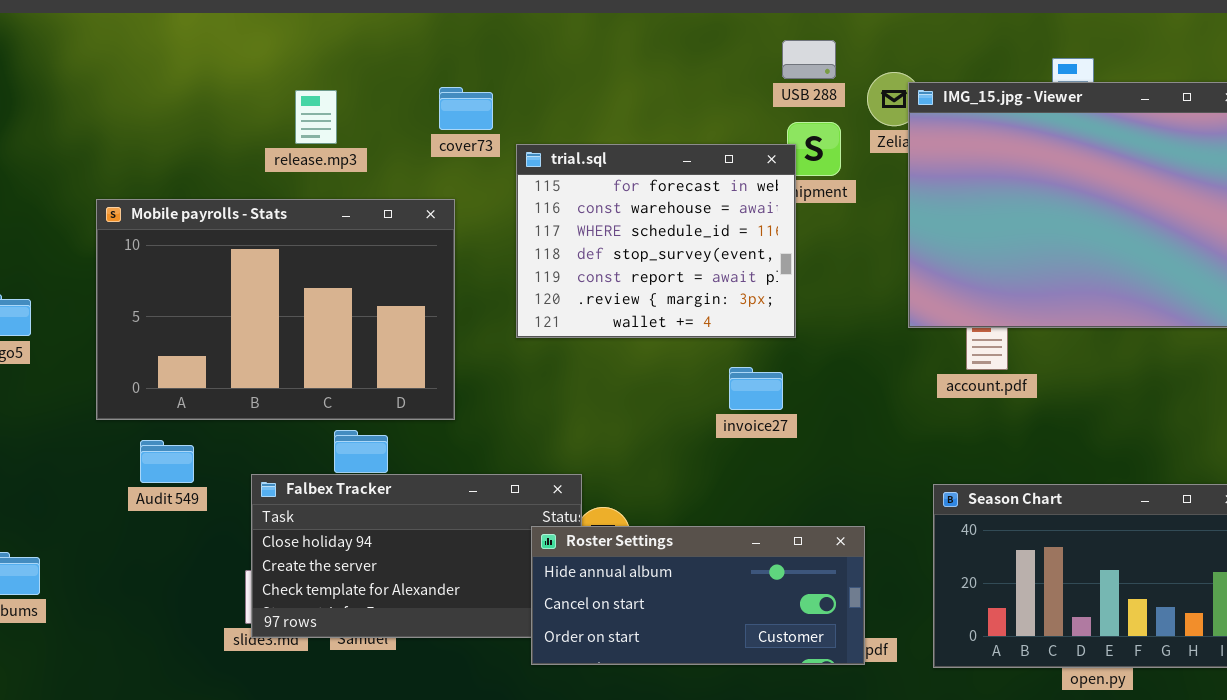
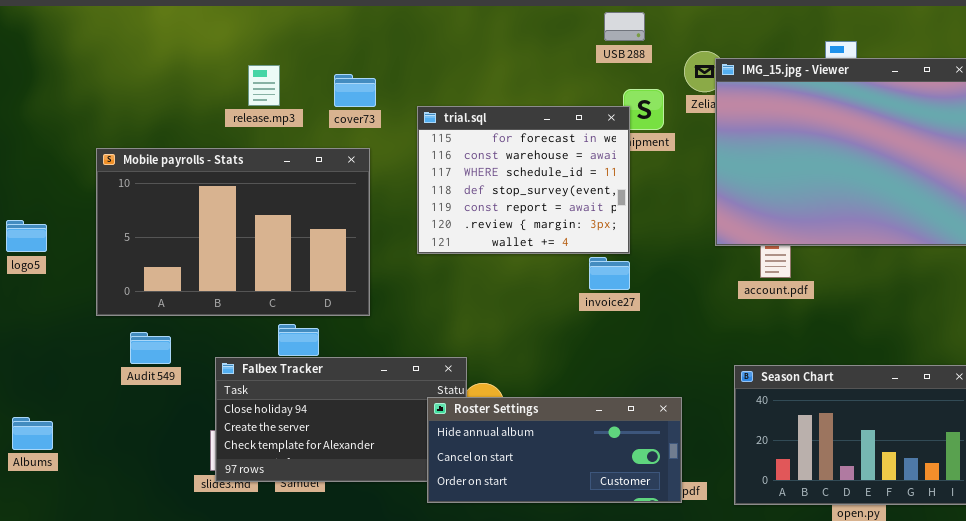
USB 288: [782,40,836,79] -> [604,12,645,41], moved
cover73: [439,87,493,130] -> [334,74,376,107], moved
invoice27: [729,367,783,410] -> [589,257,630,290], moved

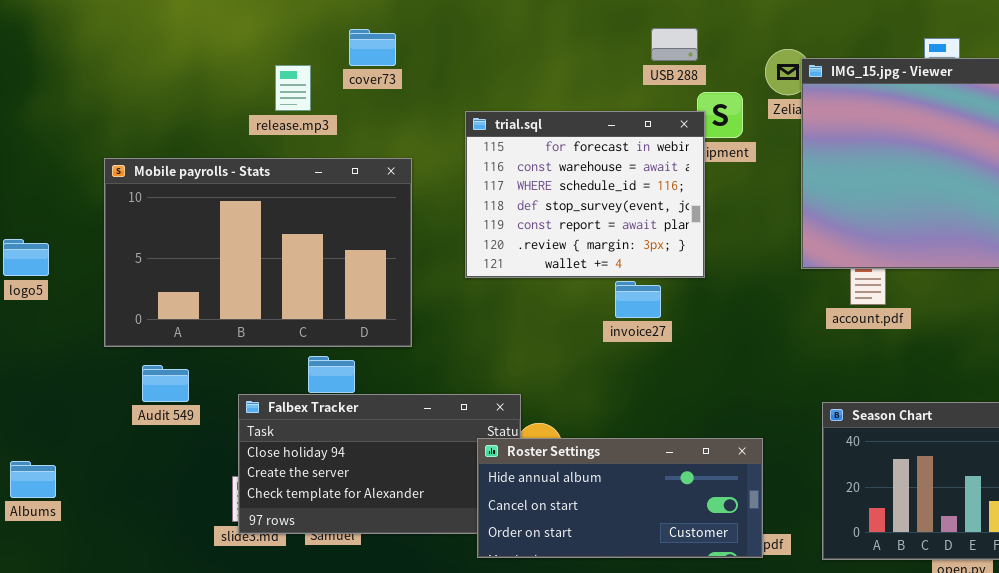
USB 288: [604,12,645,41] -> [651,28,698,61], moved
cover73: [334,74,376,107] -> [349,29,396,66], moved
invoice27: [589,257,630,290] -> [615,281,661,318], moved

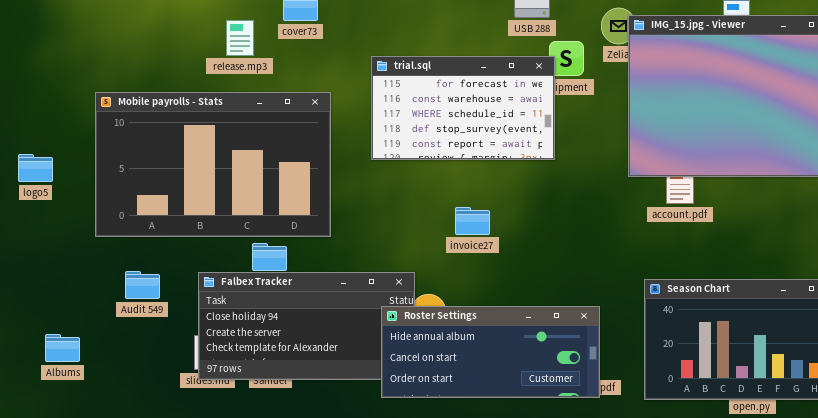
trial.sql: [465,111,705,278] -> [371,56,555,160], resized
invoice27: [615,281,661,318] -> [455,207,490,235], moved
Audit 549: [142,365,189,402] -> [125,271,160,299], moved
Albums: [10,461,56,498] -> [45,334,80,362], moved

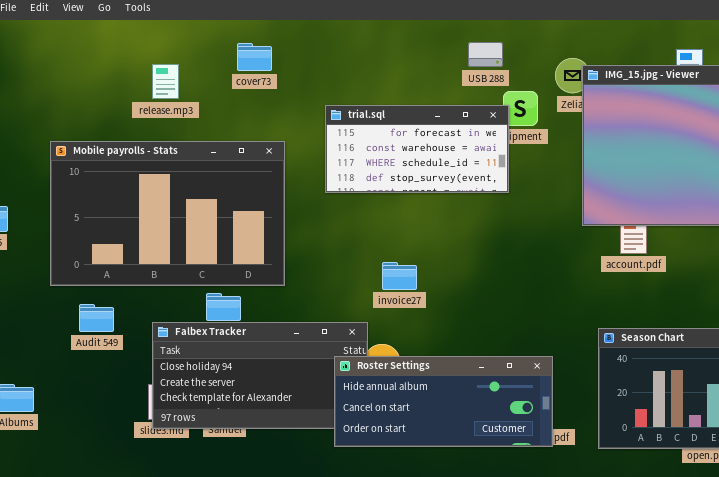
release.mp3: [226,20,254,56] -> [152,64,179,99], moved
trial.sql: [371,56,555,160] -> [325,105,509,193], resized
invoice27: [455,207,490,235] -> [382,262,417,290], moved
Audit 549: [125,271,160,299] -> [79,304,114,332], moved

